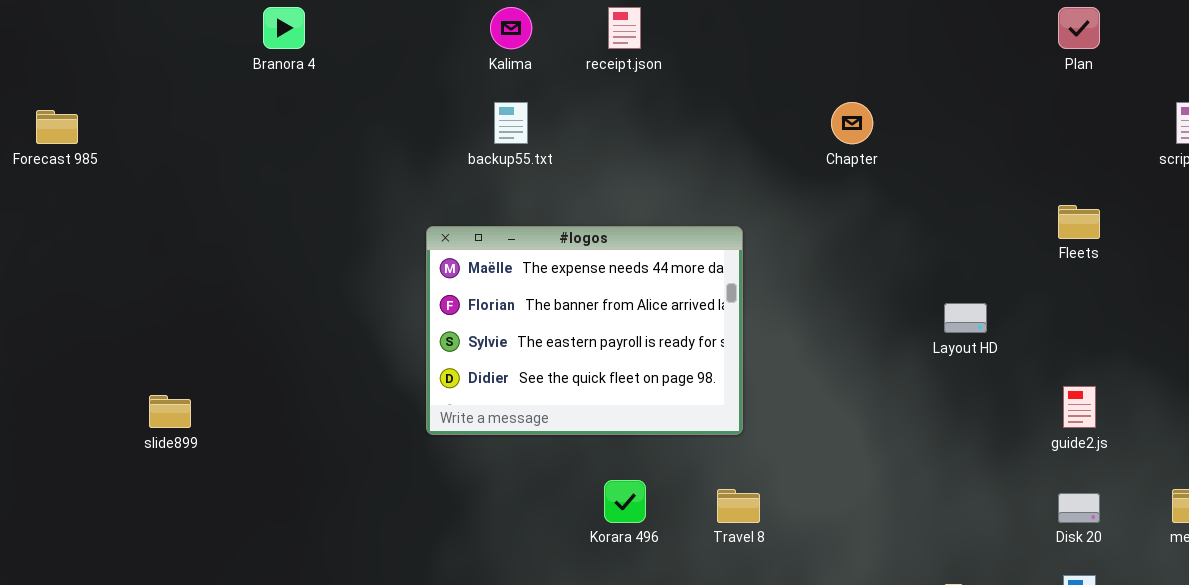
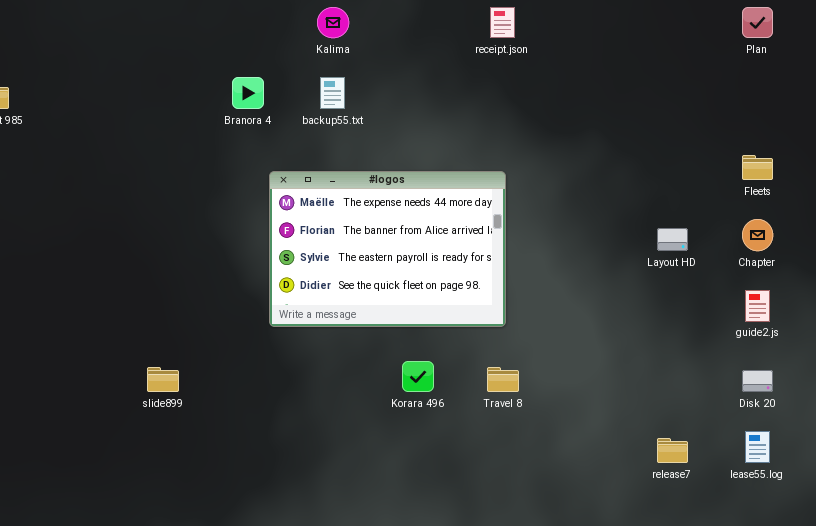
Branora 4: [263,7,305,49] -> [232,77,264,109], moved
receipt.json: [608,7,641,49] -> [490,7,515,38], moved
Chapter: [831,102,873,144] -> [742,219,773,251], moved
slide899: [149,395,191,428] -> [147,367,179,392], moved

